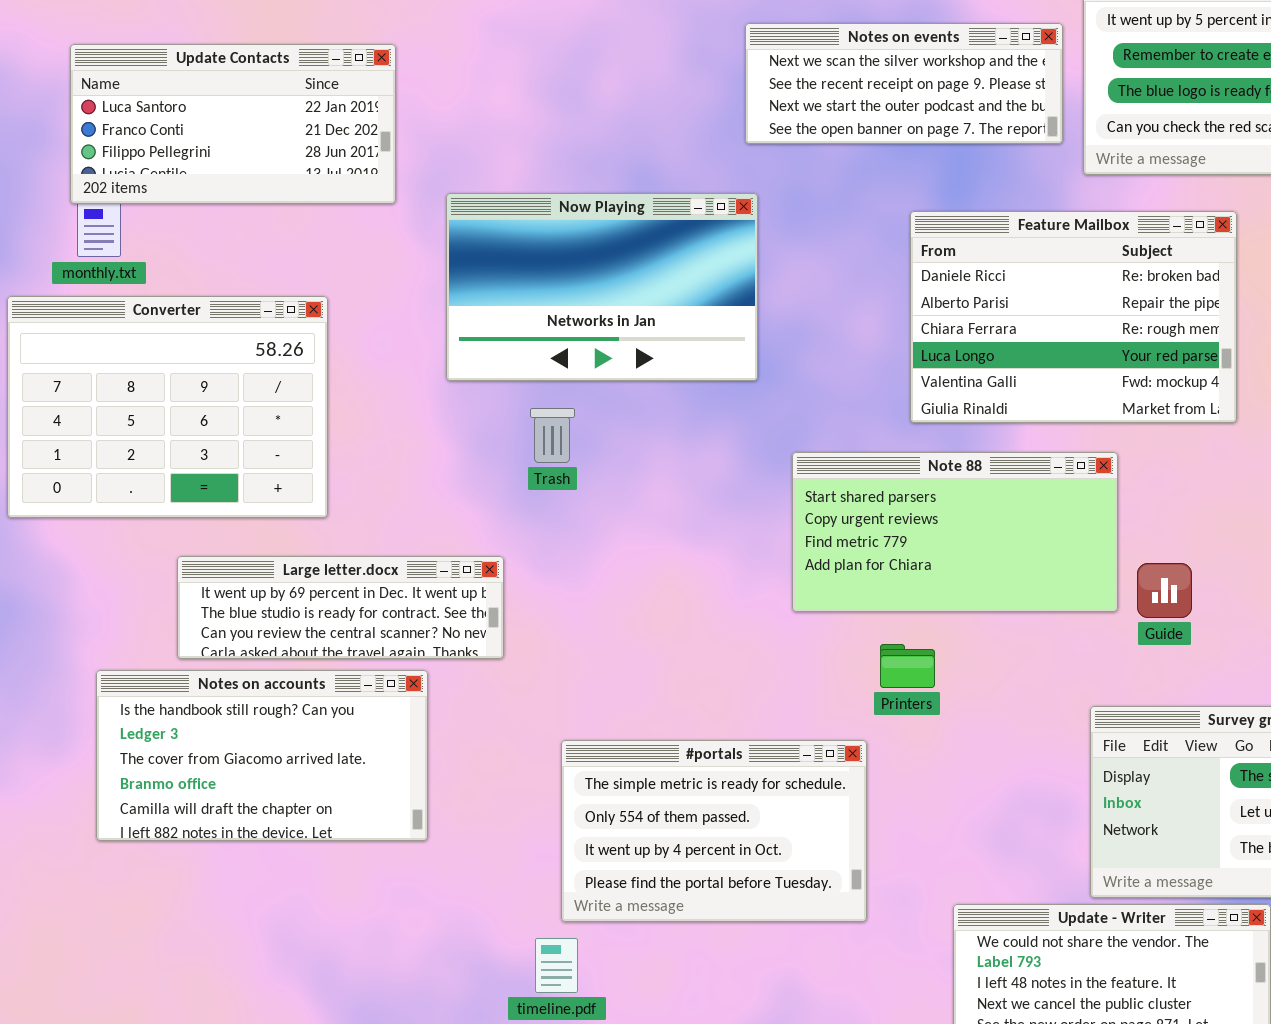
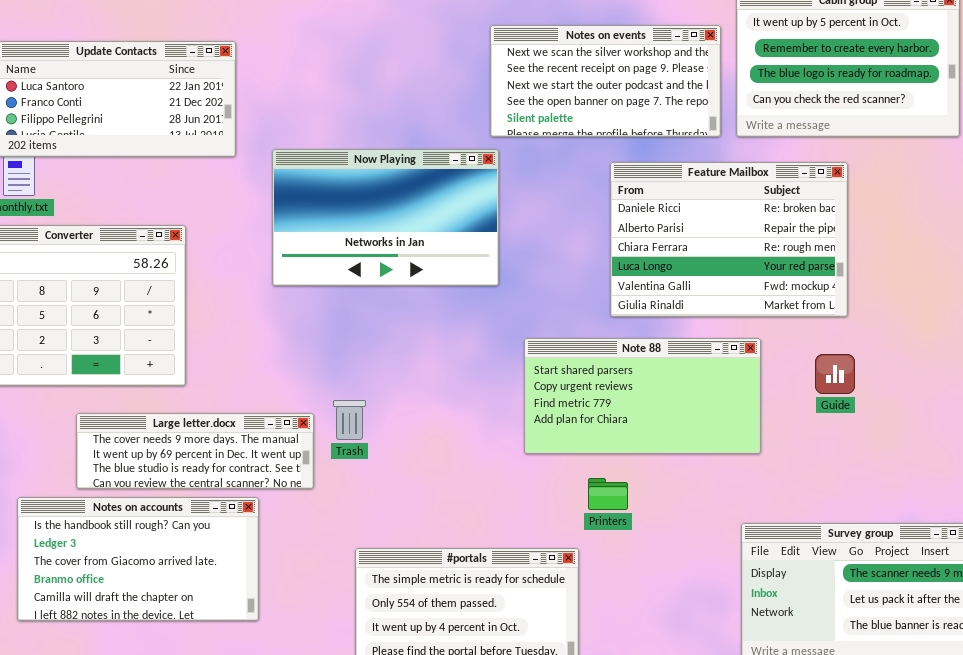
Notes on events: [745,23,1063,144] -> [490,25,721,137], resized
Trash: [530,408,575,463] -> [333,400,366,440], moved
Large letter.docx: [177,556,504,659] -> [76,413,314,489], scrolled up 1 row
Guide: [1137,563,1192,618] -> [815,354,855,394], moved

